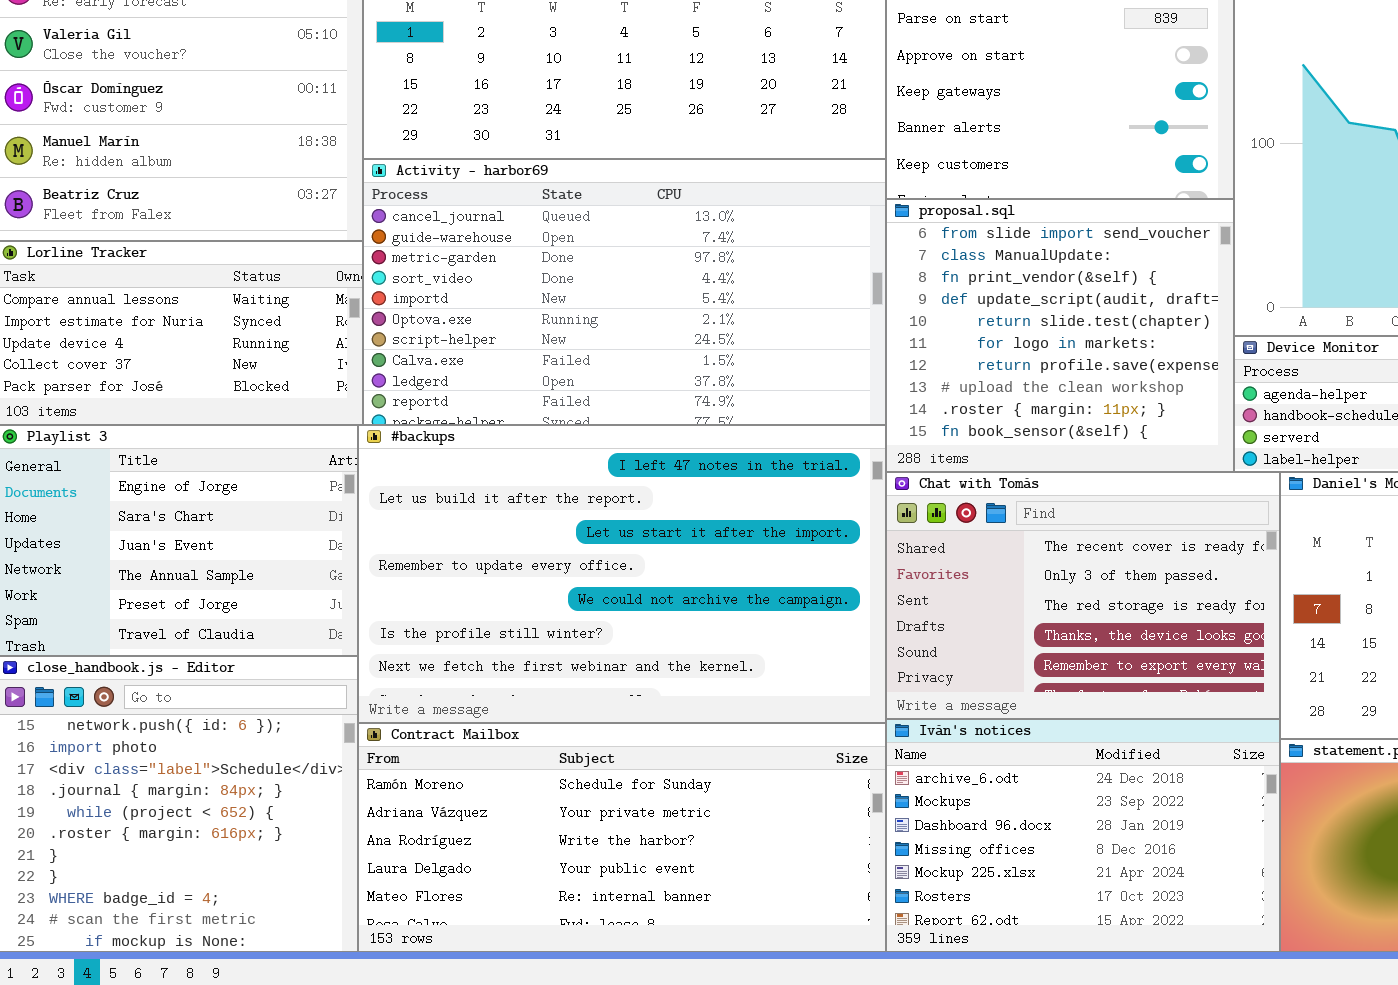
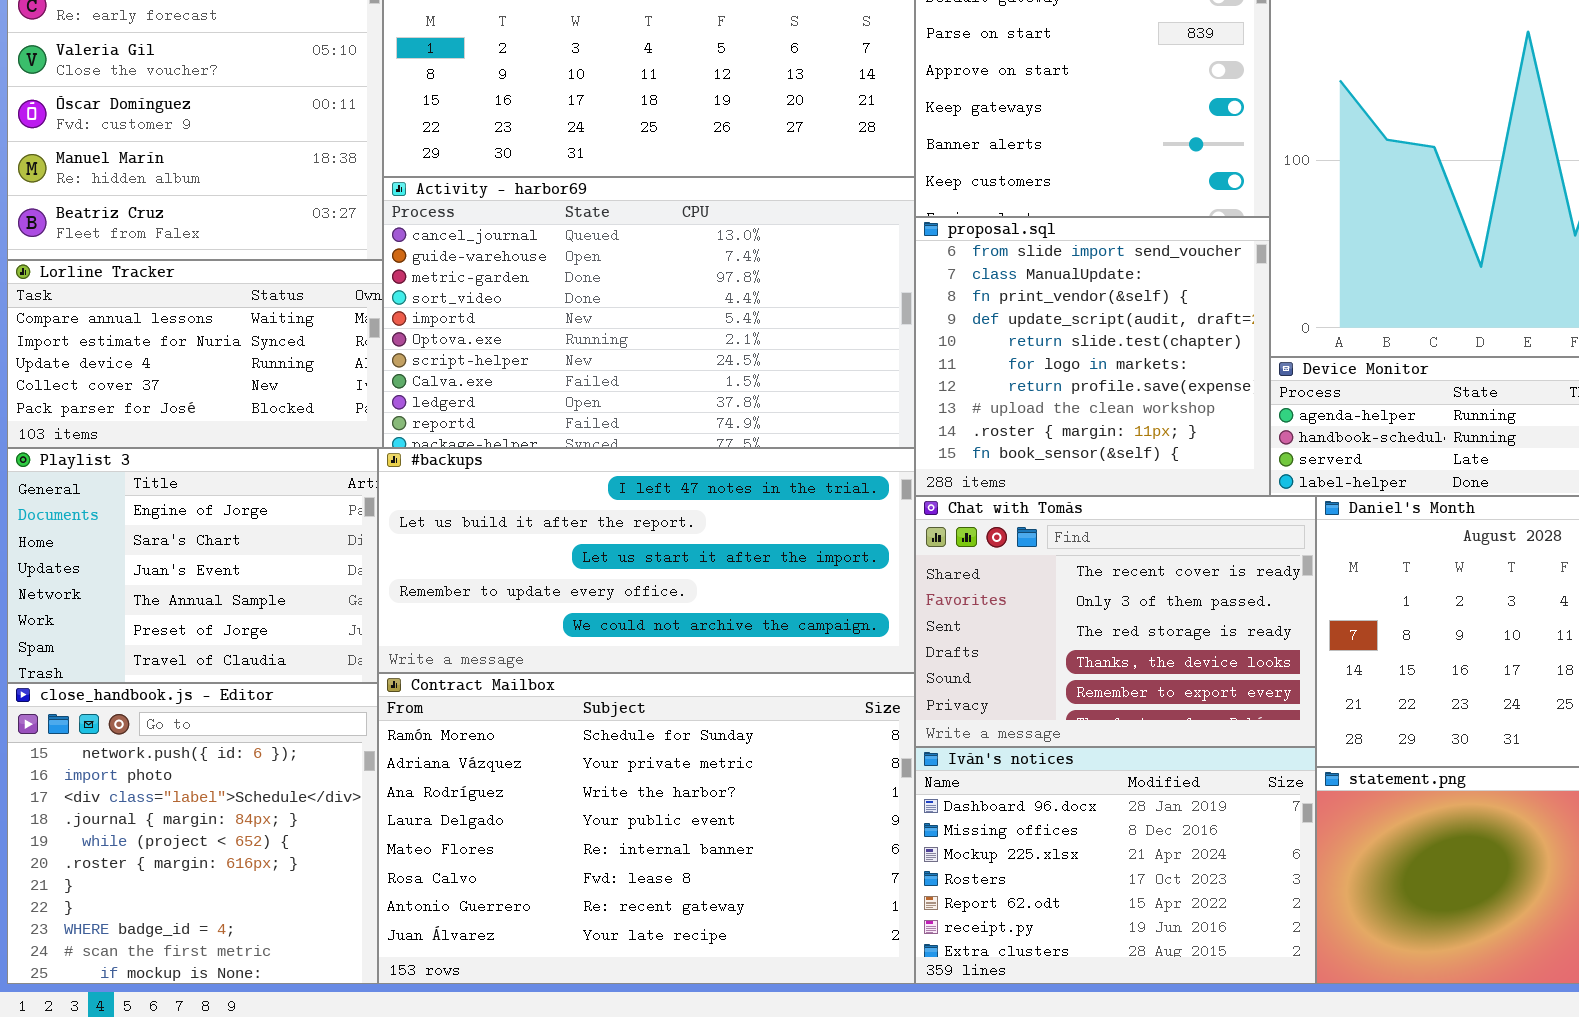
#backups: [358,425,886,723] -> [378,448,915,673], resized
Iván's notices: [886,719,1280,952] -> [915,747,1316,984], scrolled down 2 rows
Contract Mailbox: [358,723,886,952] -> [378,673,915,984], resized

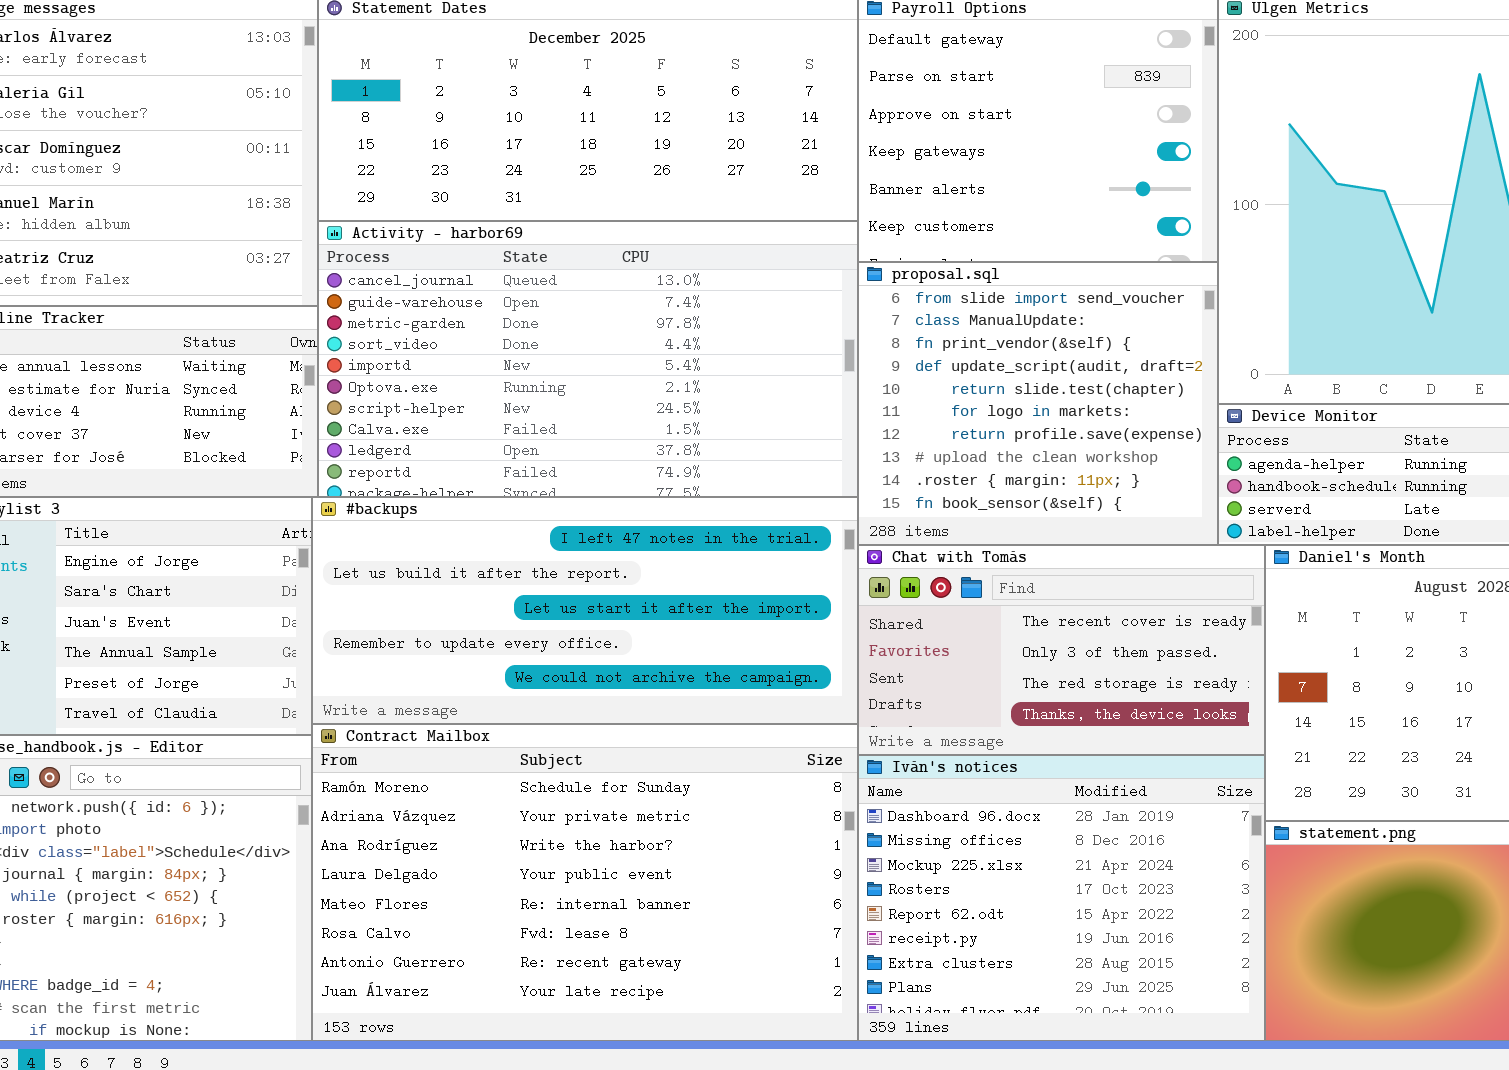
Chat with Tomás: [915,496,1316,747] -> [858,545,1265,755], resized
Iván's notices: [915,747,1316,984] -> [858,755,1265,1041], resized

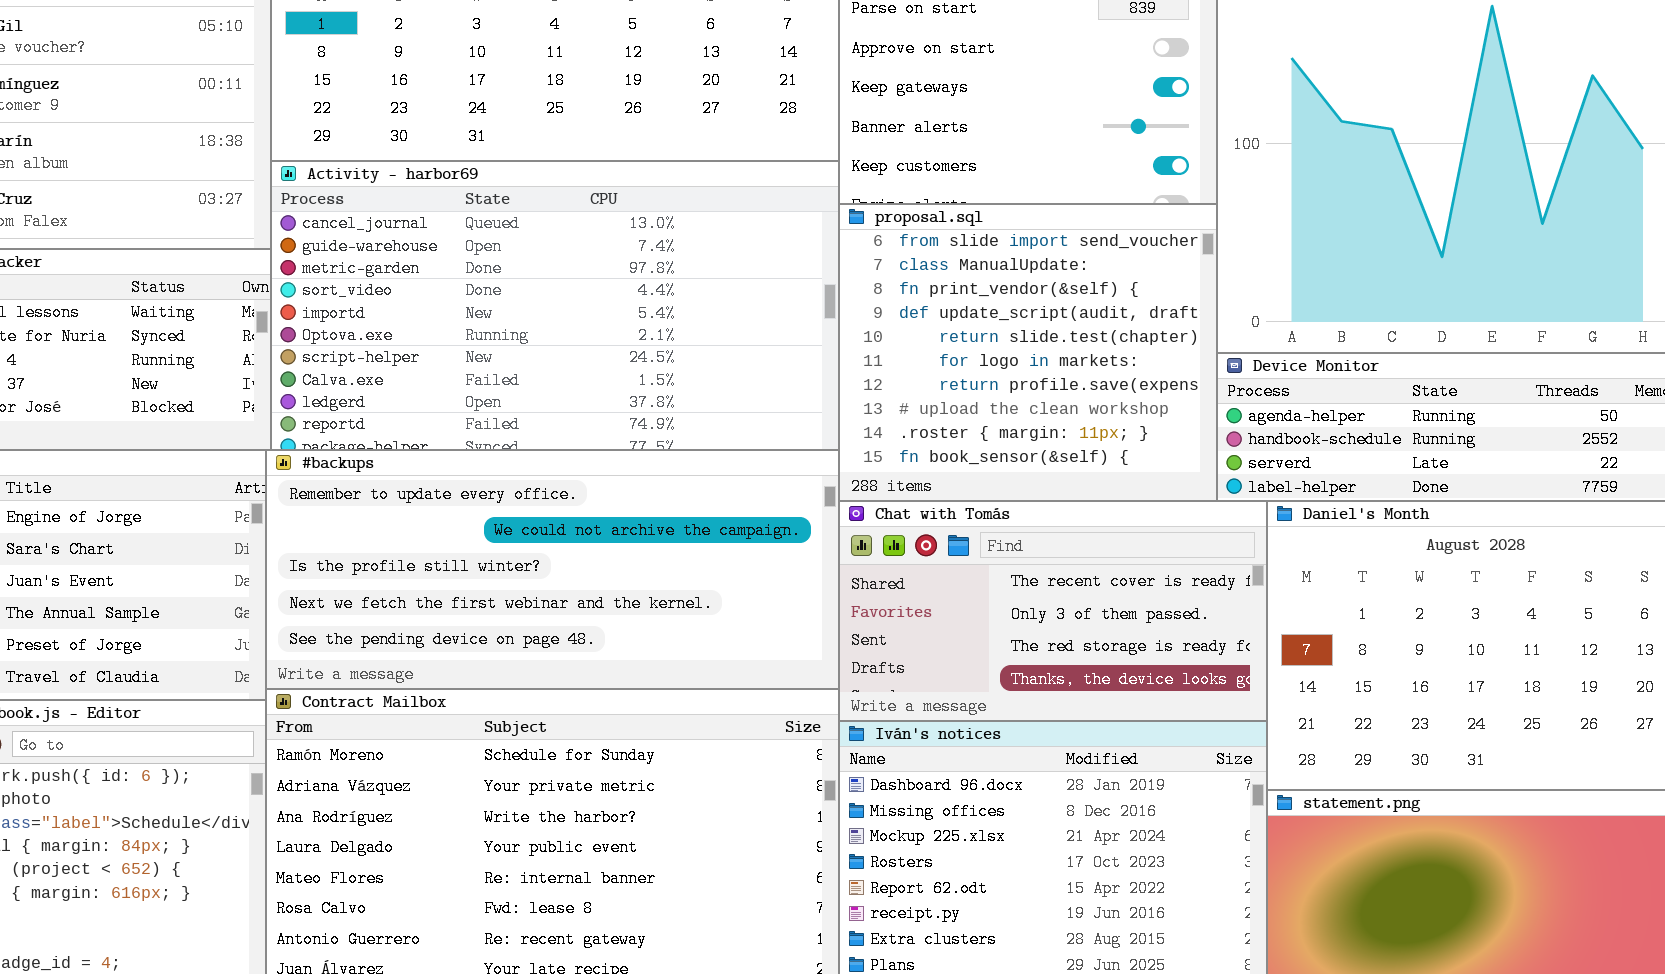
#backups: [312,497,858,724] -> [266,450,839,689], scrolled down 3 rows

